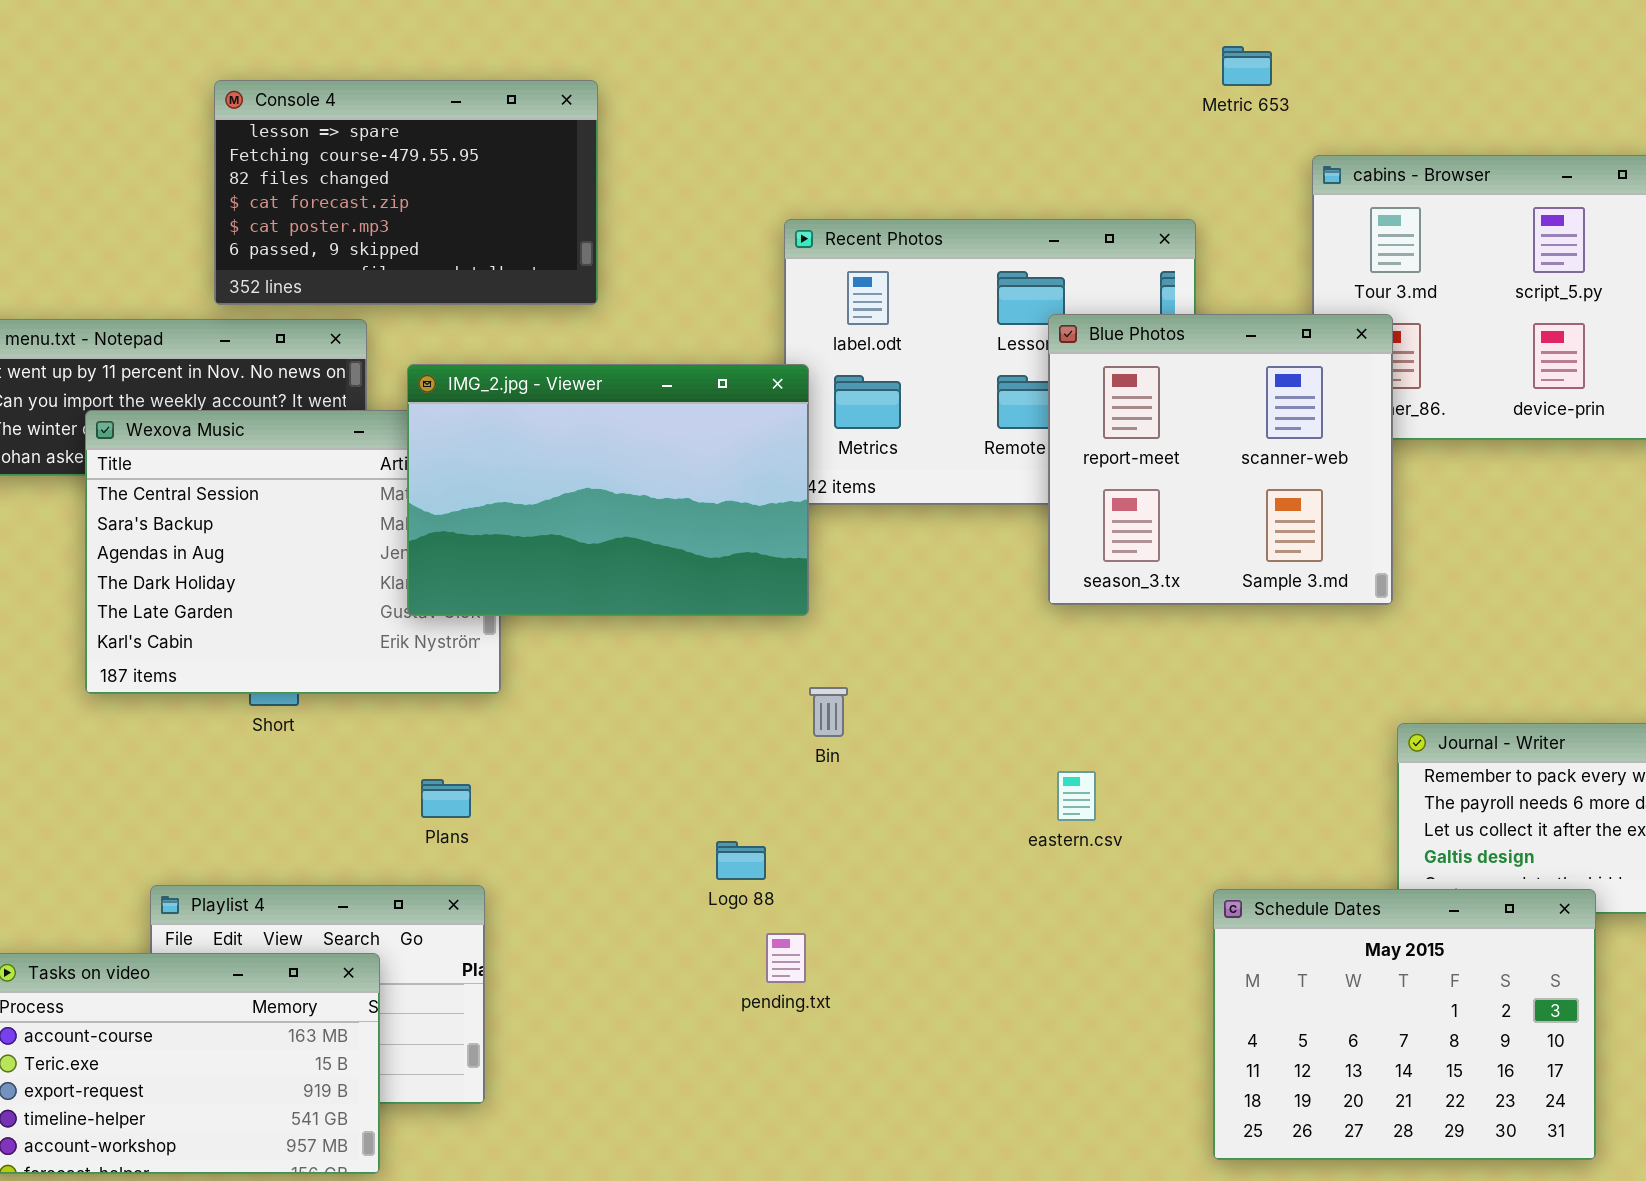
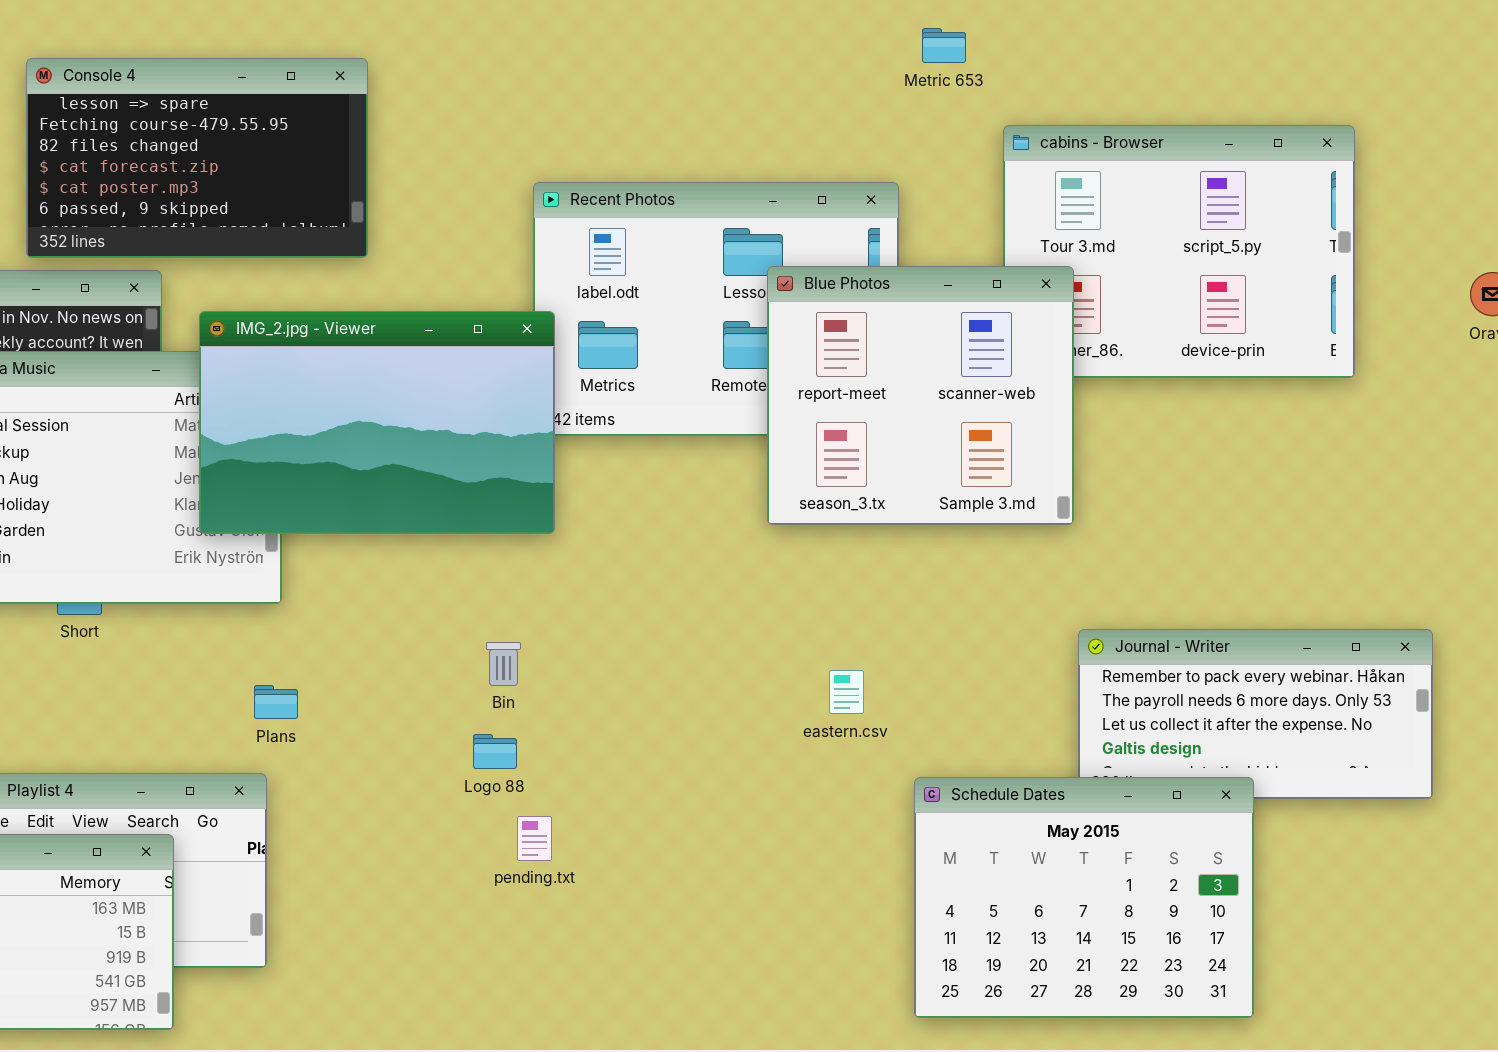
Bin: [809,687,848,737] -> [486,642,521,686], moved
eastern.csv: [1057,771,1096,821] -> [829,670,864,714], moved
Plans: [421,779,471,818] -> [254,685,298,719], moved

